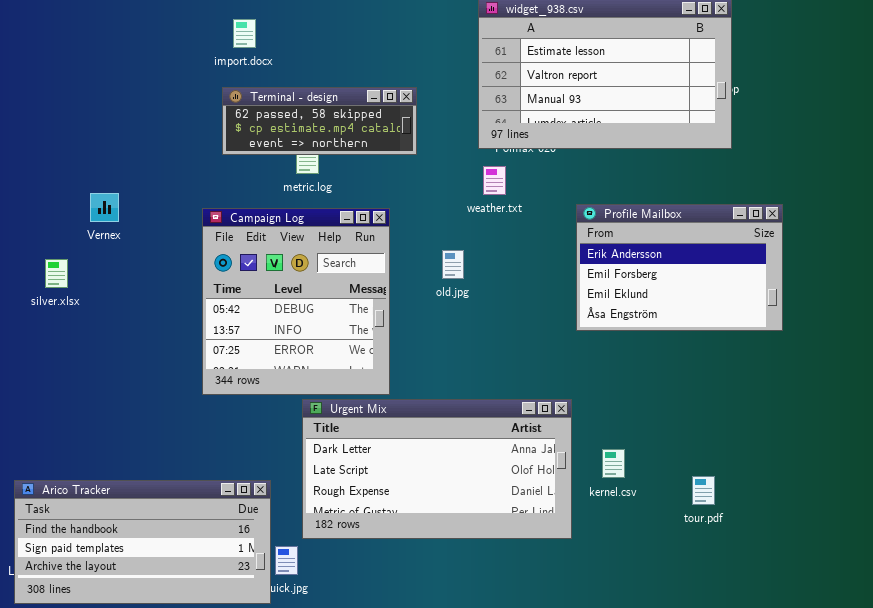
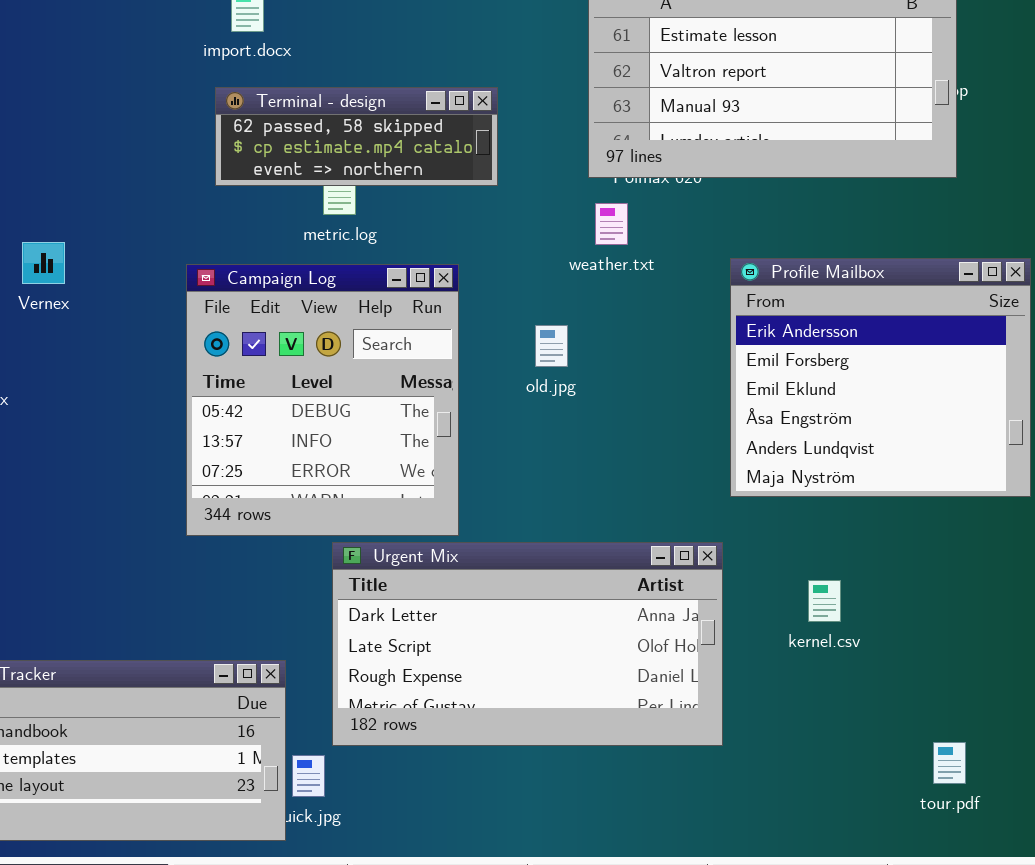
Profile Mailbox: [576,204,783,331] -> [730,258,1031,497], resized
kernel.csv: [602,449,625,478] -> [808,580,841,622], moved
tour.pdf: [692,476,715,505] -> [933,742,966,784], moved

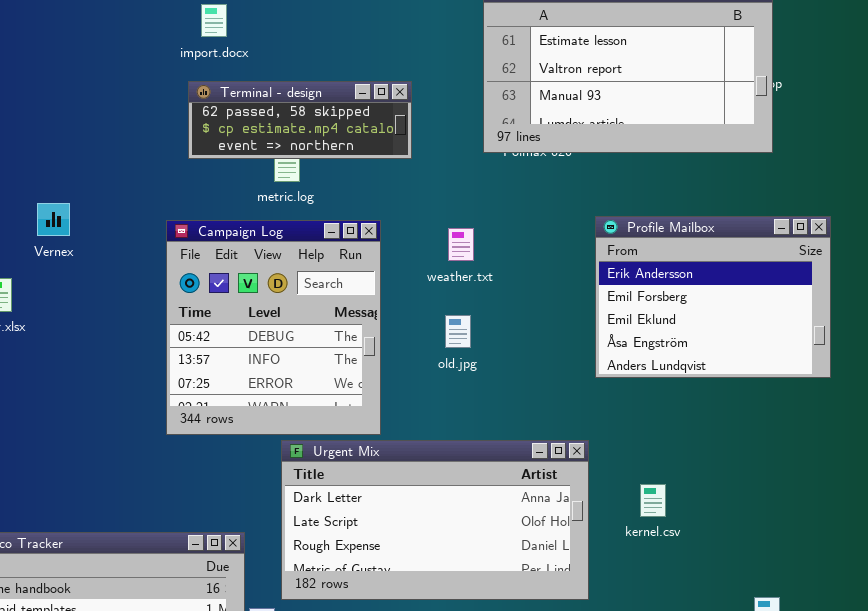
weather.txt: [595,203,628,245] -> [448,228,474,261], moved
Profile Mailbox: [730,258,1031,497] -> [595,216,831,378], resized
old.jpg: [535,325,568,367] -> [445,315,471,348], moved
kernel.csv: [808,580,841,622] -> [640,484,666,517], moved

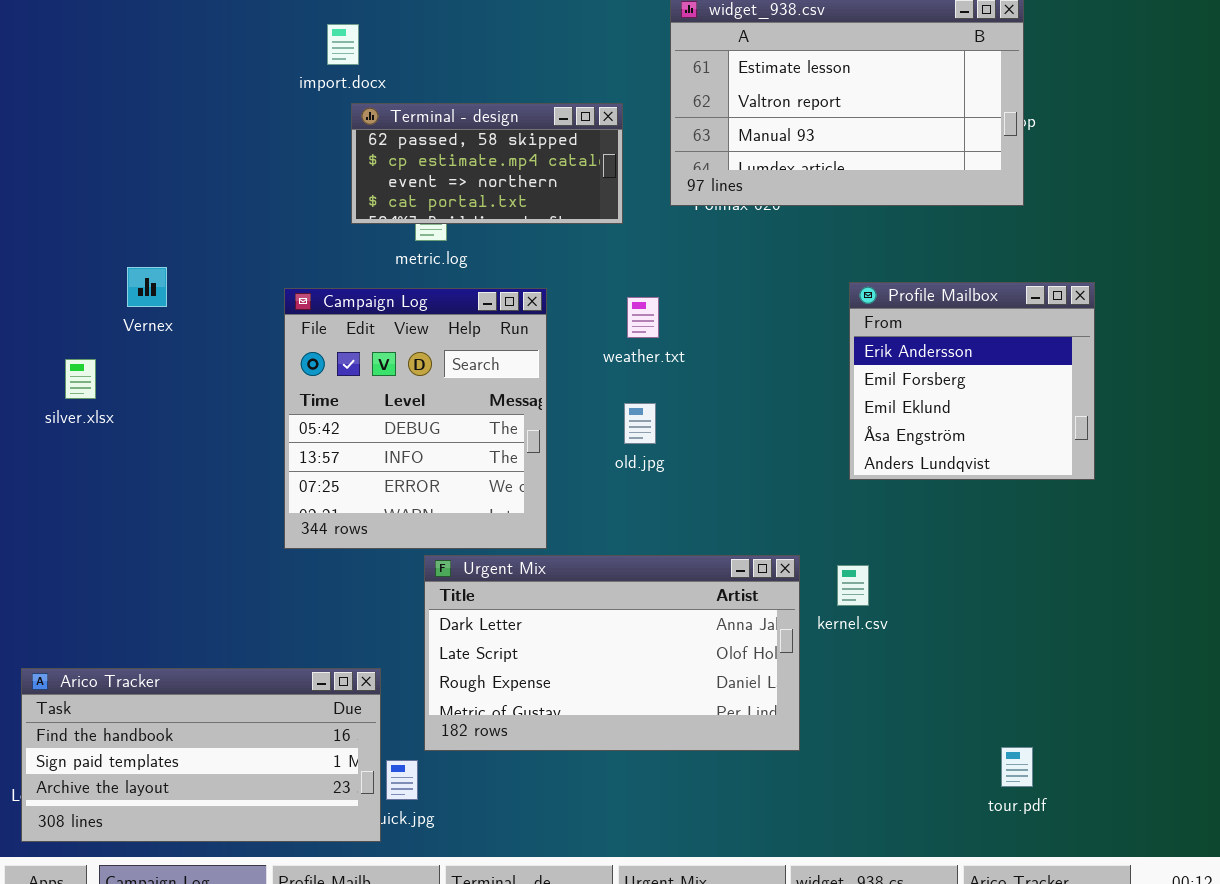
Terminal - design: [188,81,412,159] -> [351,103,623,224], moved, resized
Profile Mailbox: [595,216,831,378] -> [849,282,1095,480], resized
kernel.csv: [640,484,666,517] -> [837,565,869,606], moved

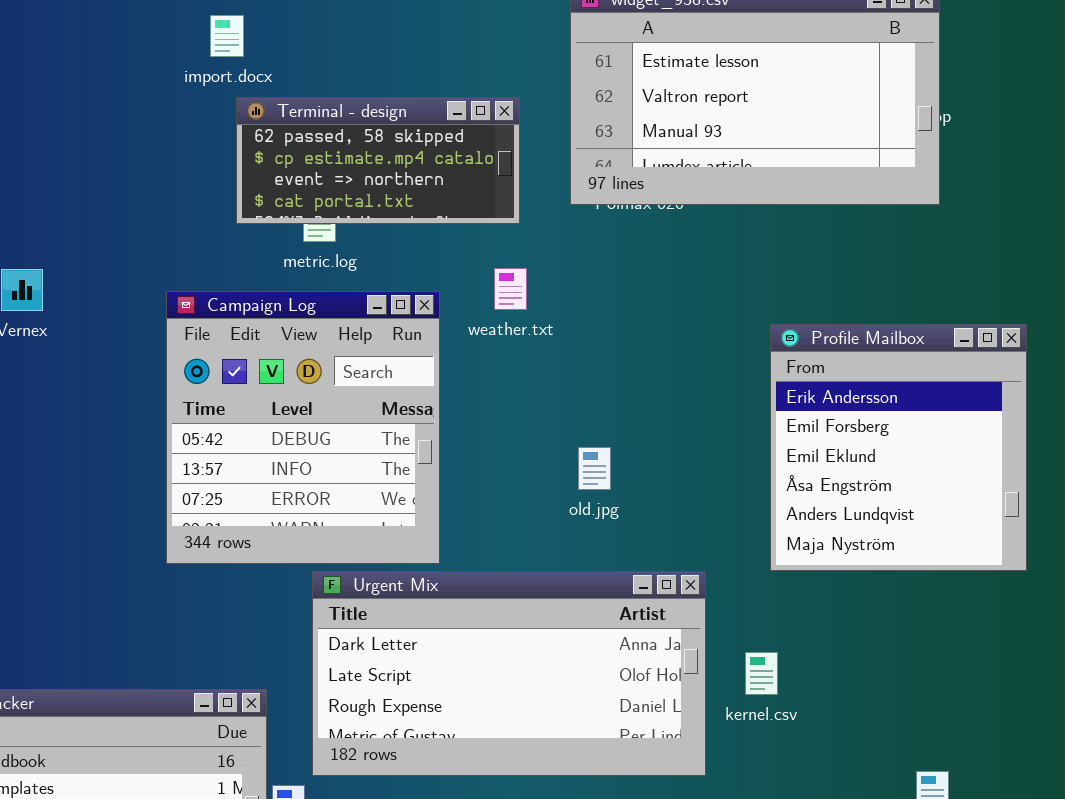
Profile Mailbox: [849,282,1095,480] -> [770,324,1027,571], moved, resized
weather.txt: [627,297,659,338] -> [494,268,527,310], moved
old.jpg: [624,403,656,444] -> [578,447,611,490], moved
kernel.csv: [837,565,869,606] -> [745,652,778,695], moved

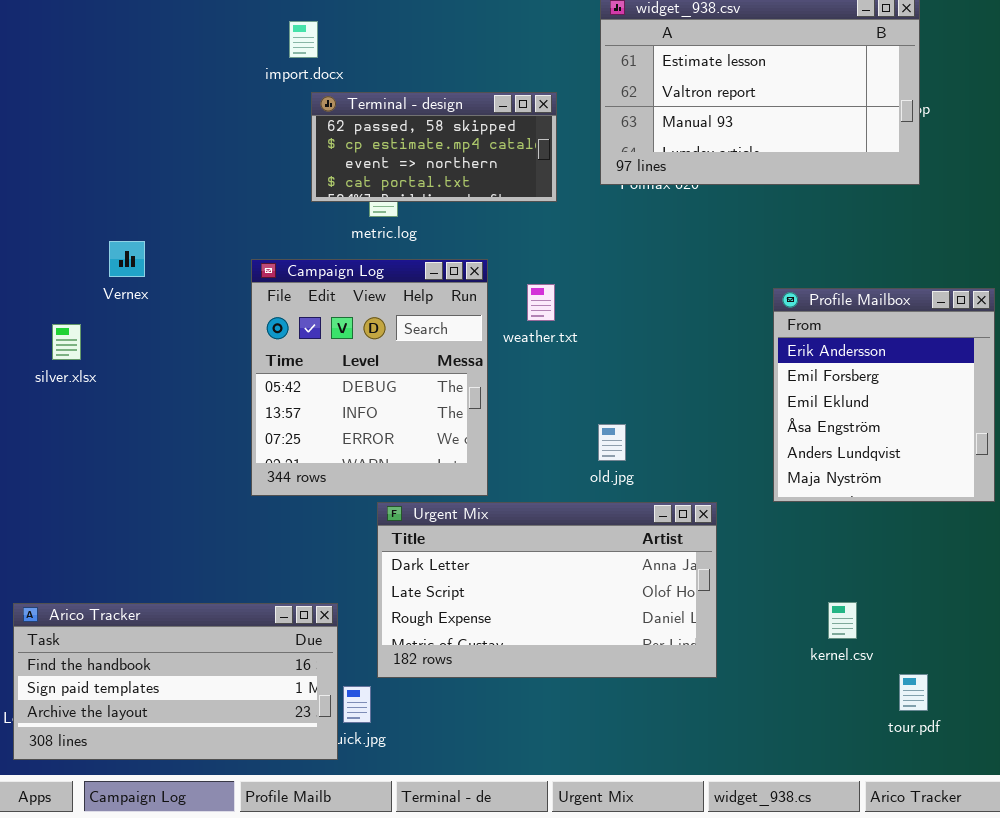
weather.txt: [494,268,527,310] -> [527,284,555,321], moved
old.jpg: [578,447,611,490] -> [598,424,626,461], moved
kernel.csv: [745,652,778,695] -> [828,602,857,639], moved

